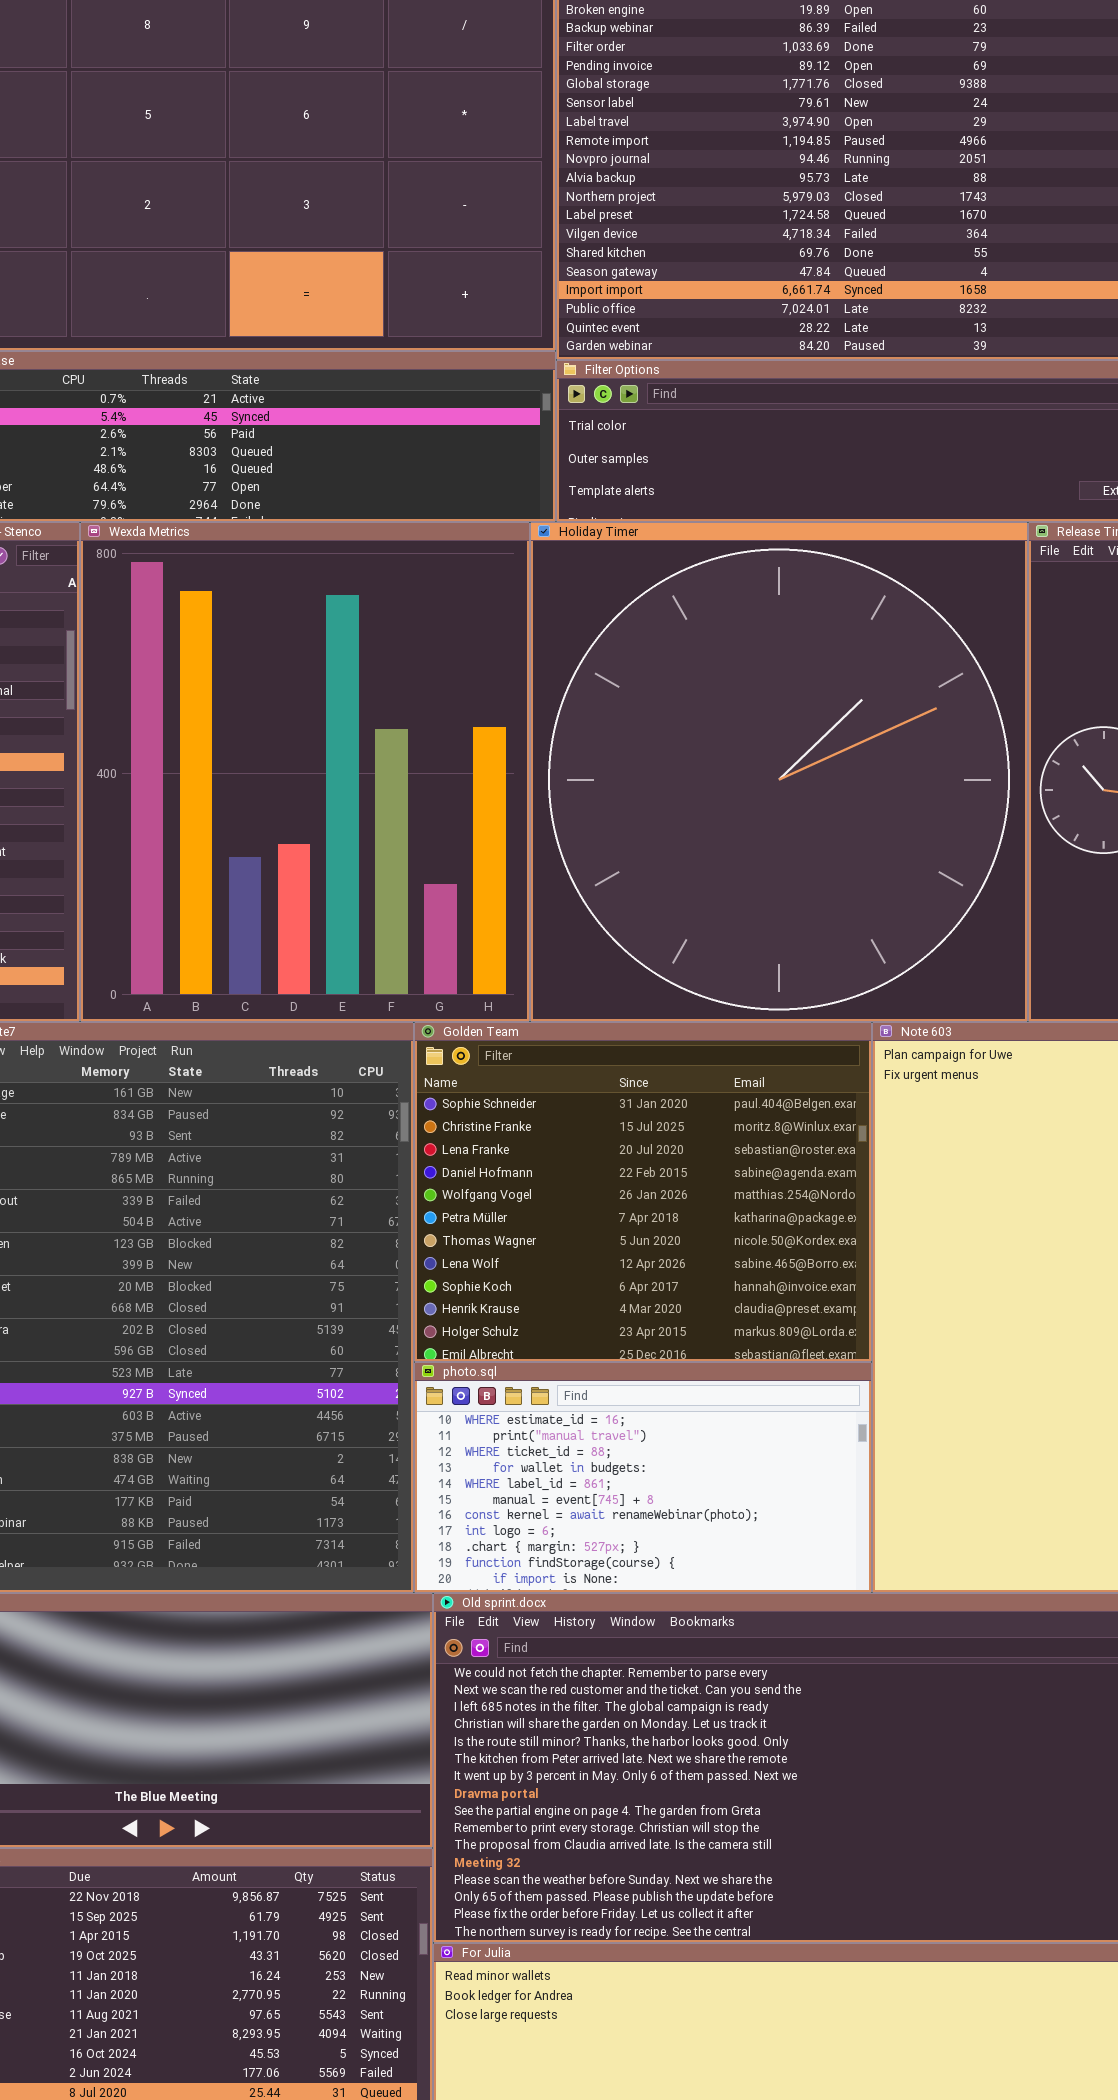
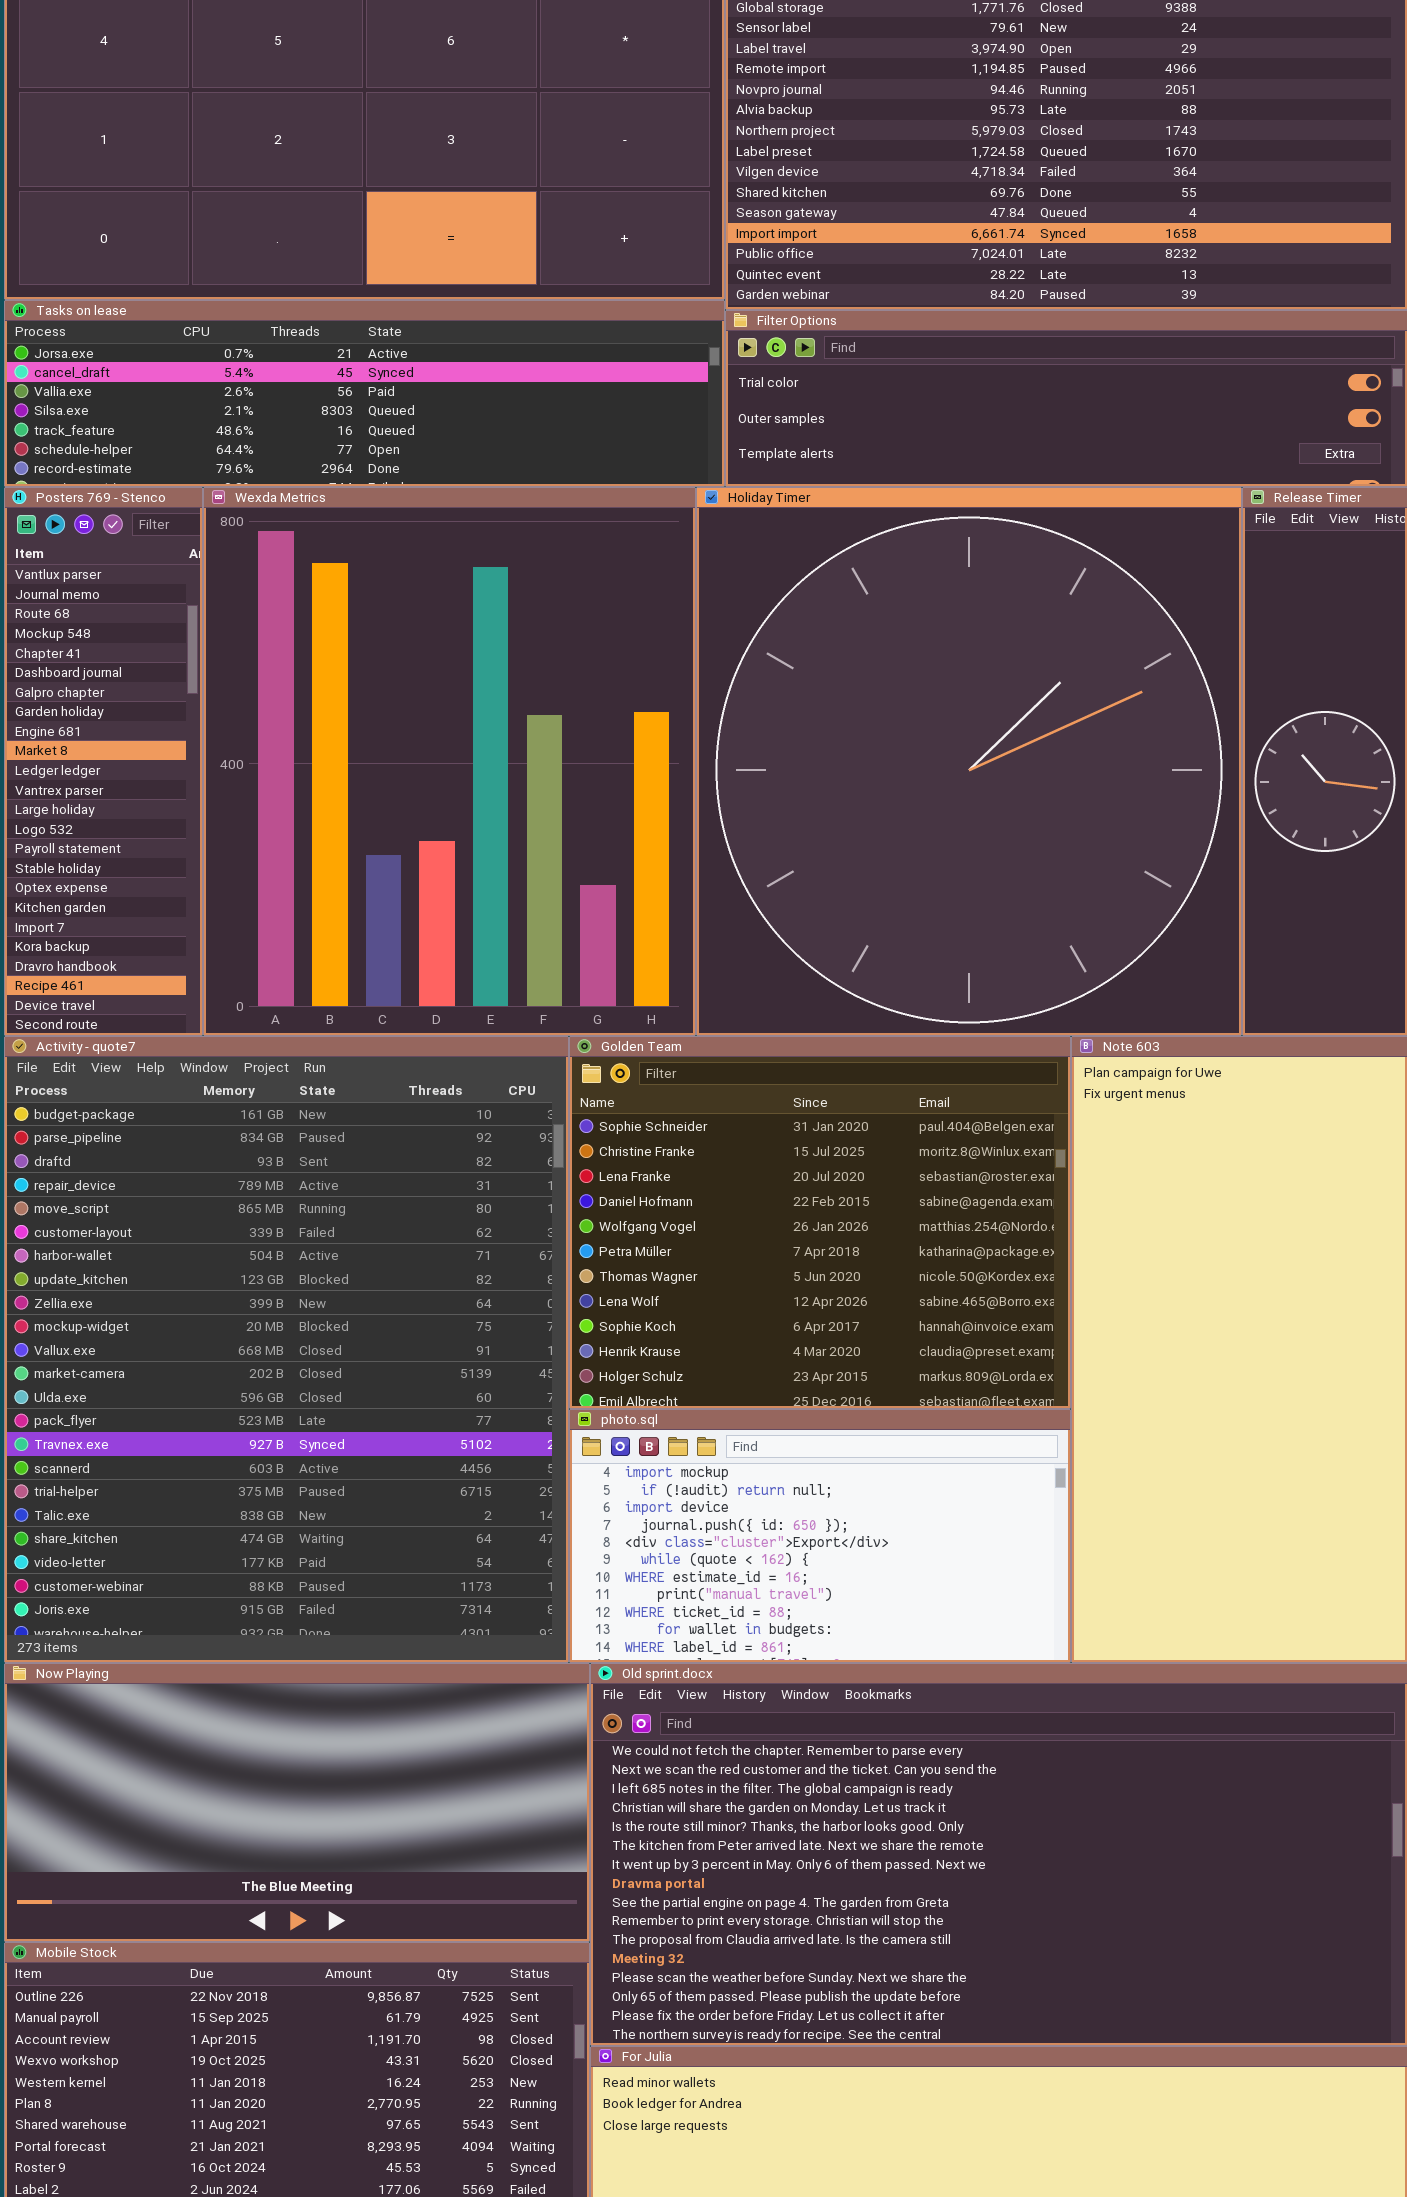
photo.sql: [414,1362,872,1593] -> [569,1409,1071,1663], scrolled up 6 rows

